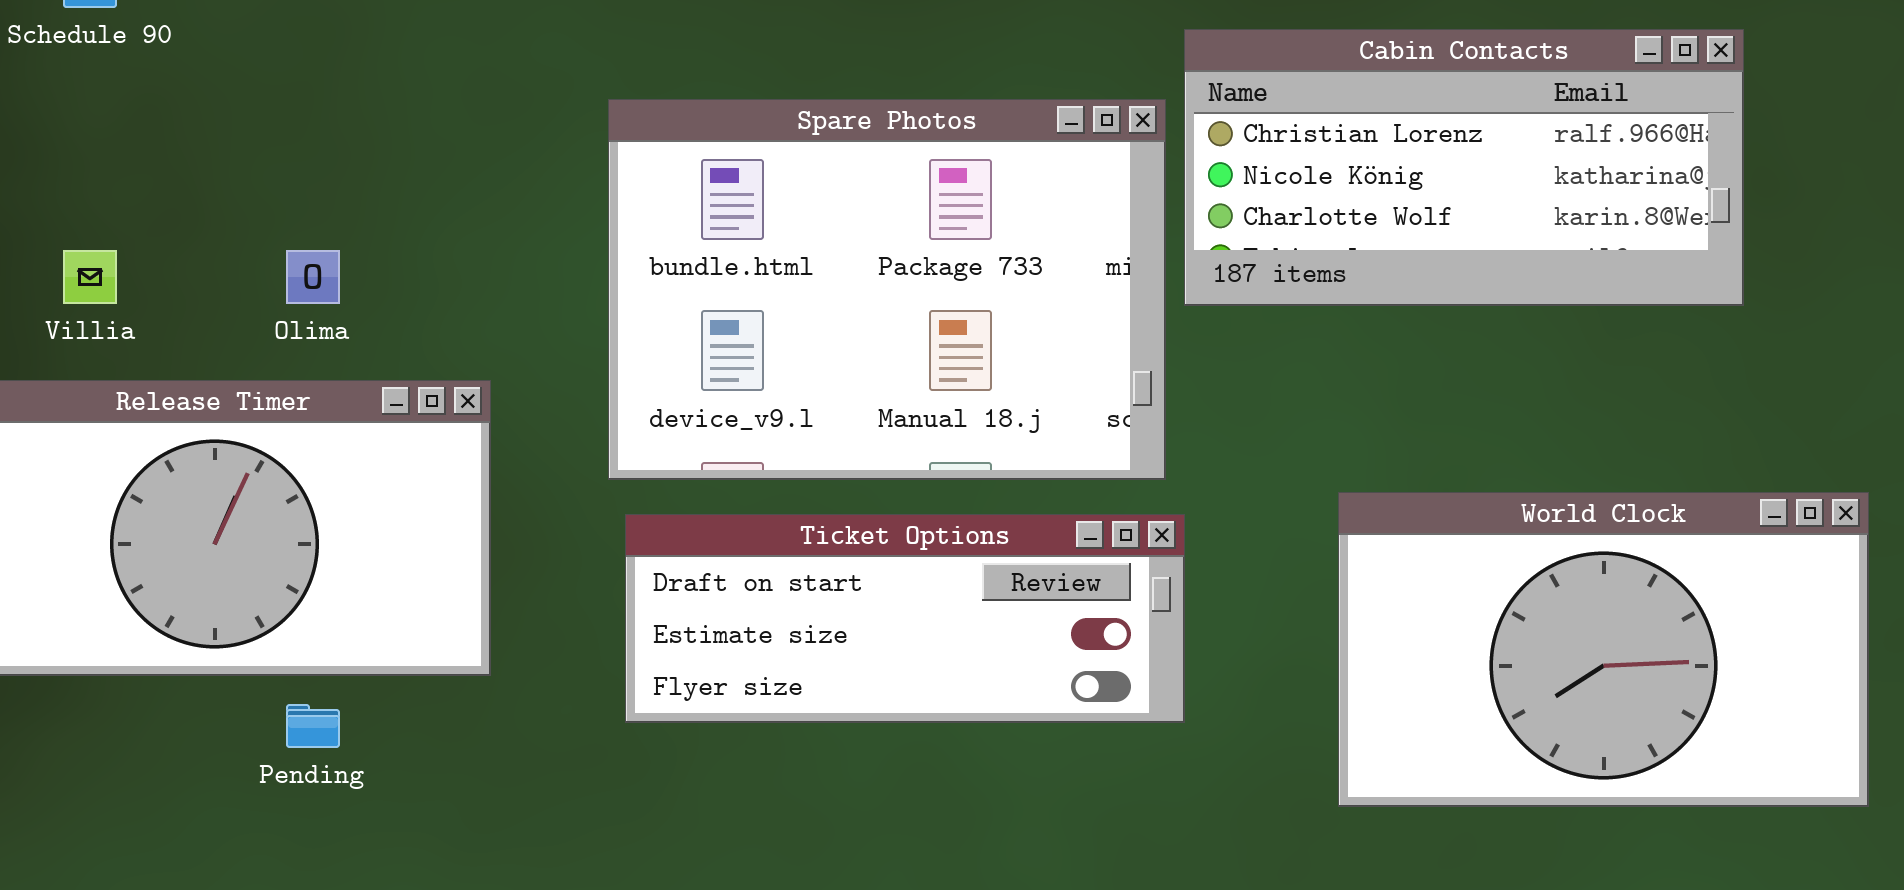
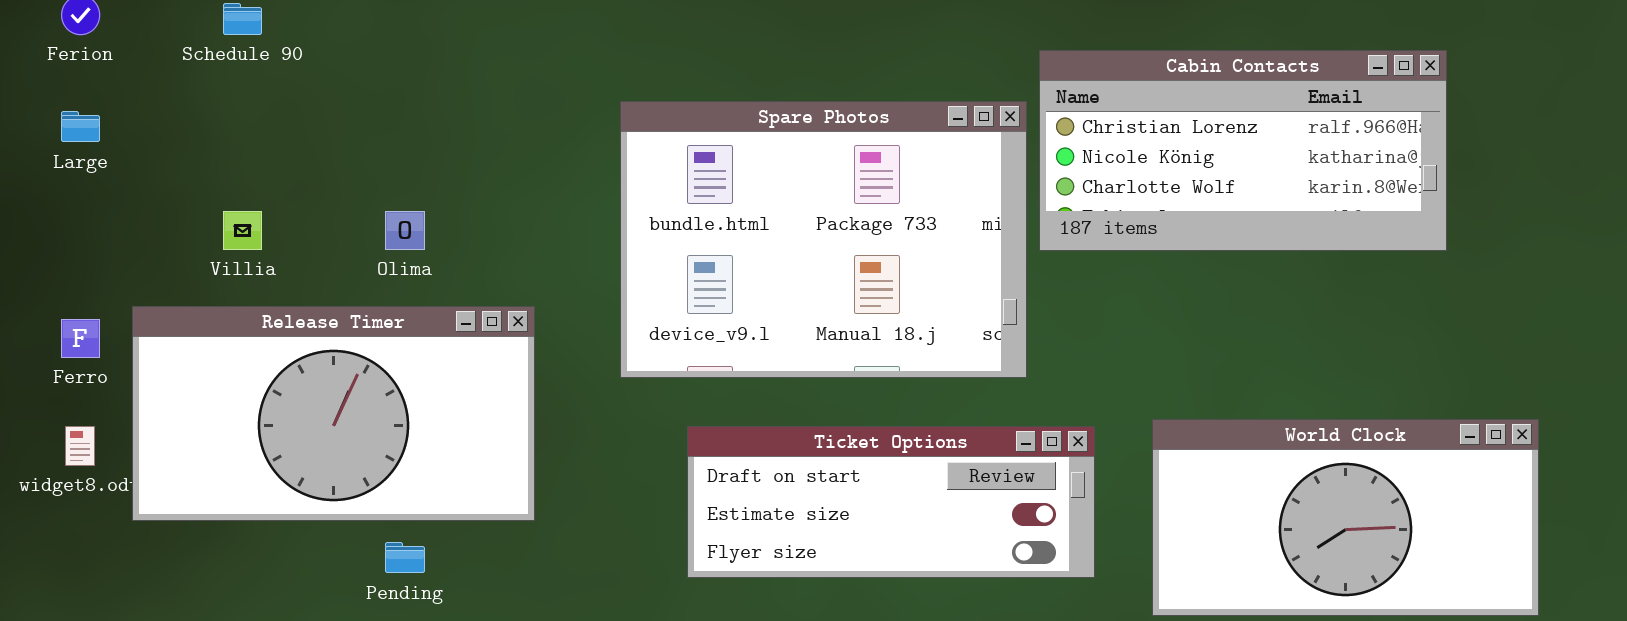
World Clock: [1338,492,1869,807] -> [1152,419,1539,616], resized
Ticket Options: [625,514,1185,723] -> [687,426,1095,578], moved

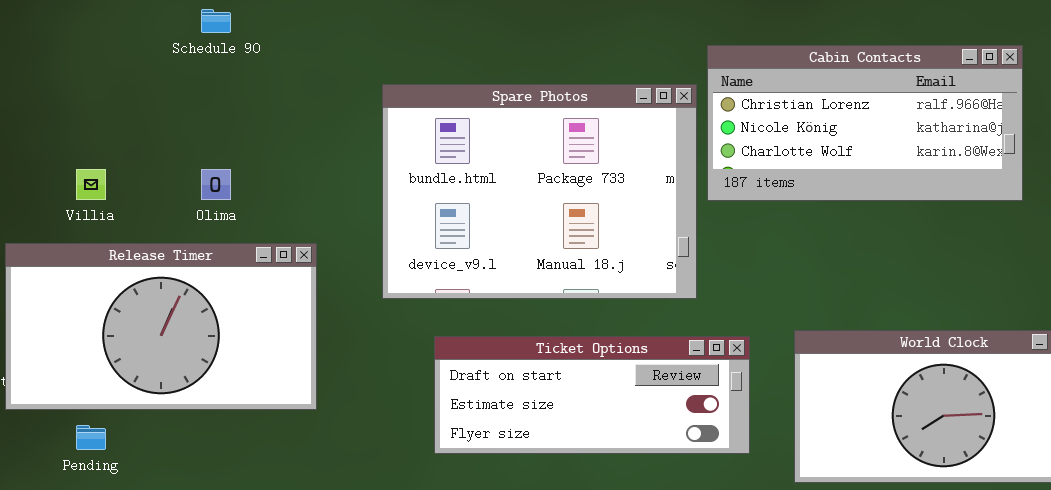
Schedule 90: [223,3,262,35] -> [201,9,231,33], moved
Pending: [385,542,425,573] -> [76,425,106,450], moved

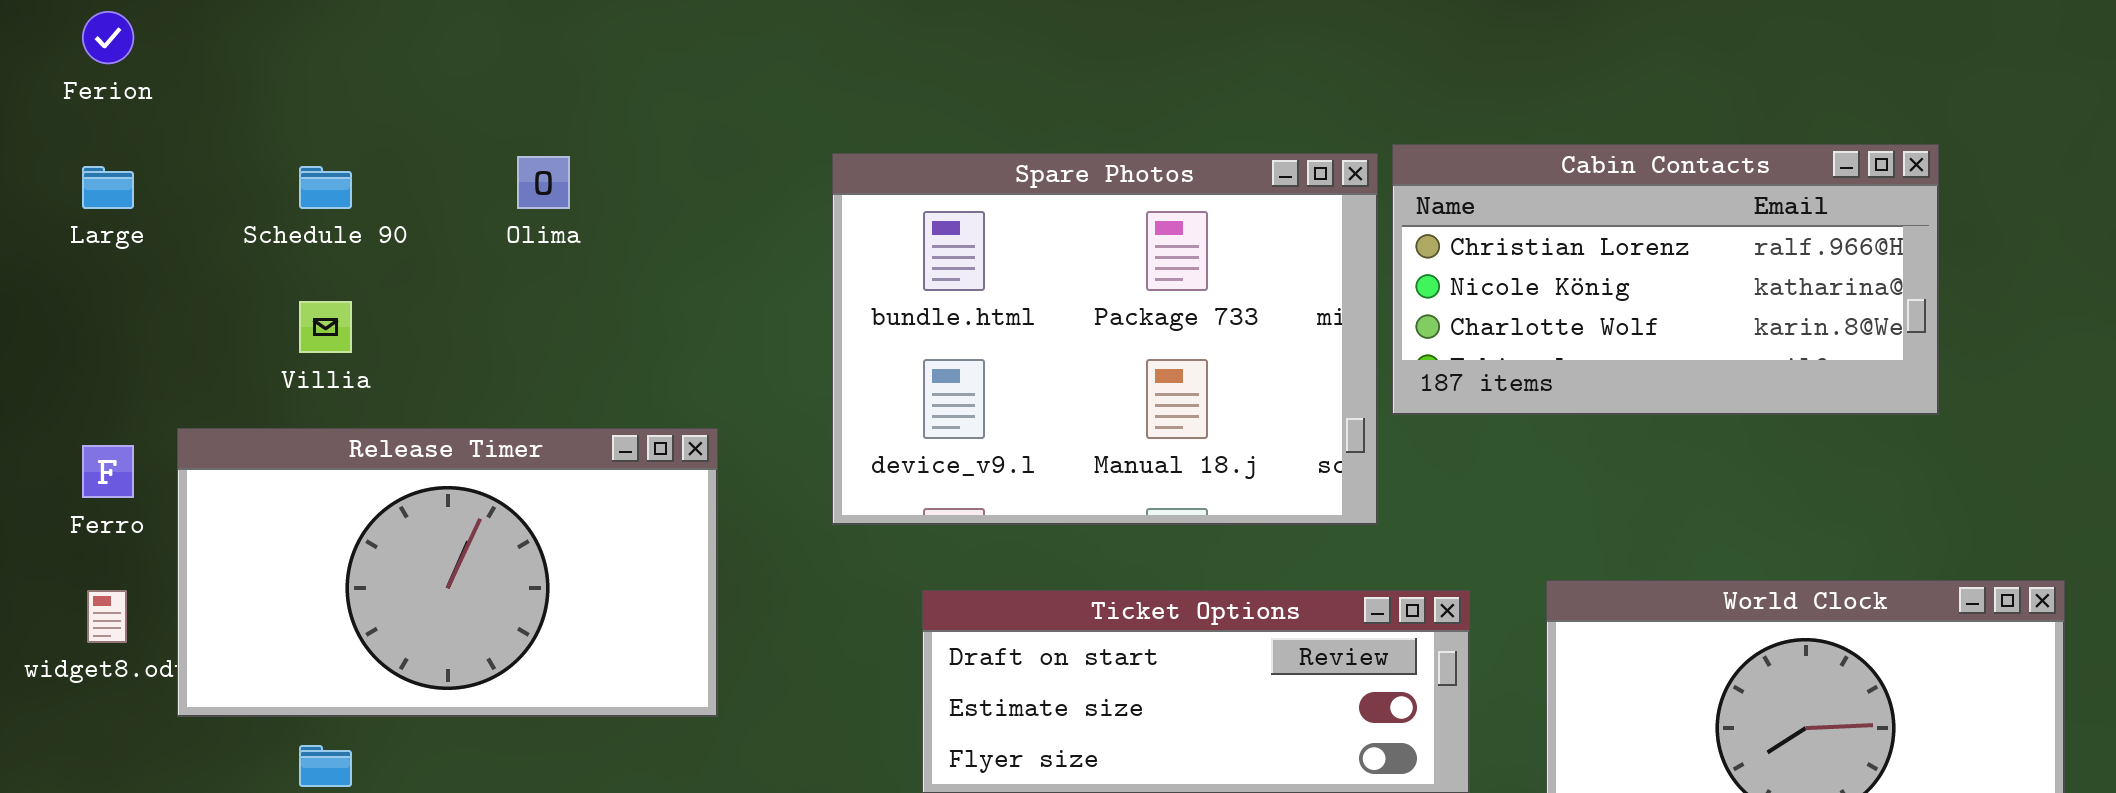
Schedule 90: [201,9,231,33] -> [299,166,352,209], moved
Cabin Contacts: [707,45,1023,201] -> [1392,144,1939,415], moved
Olima: [201,169,231,200] -> [517,156,570,209], moved

